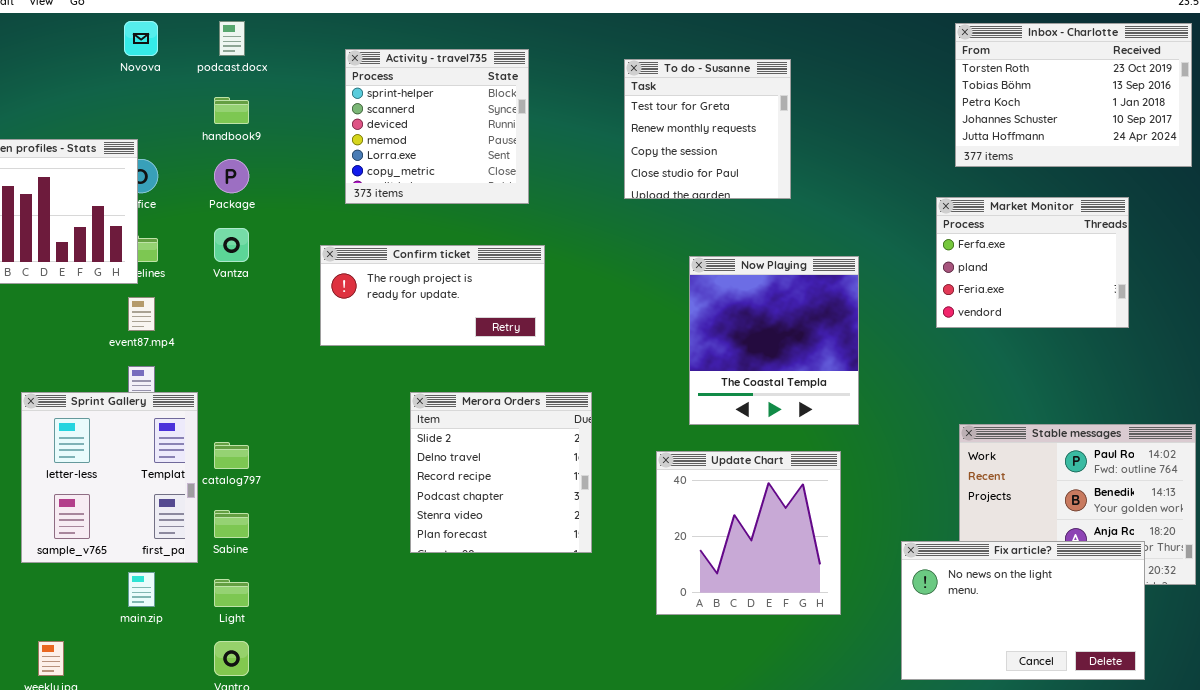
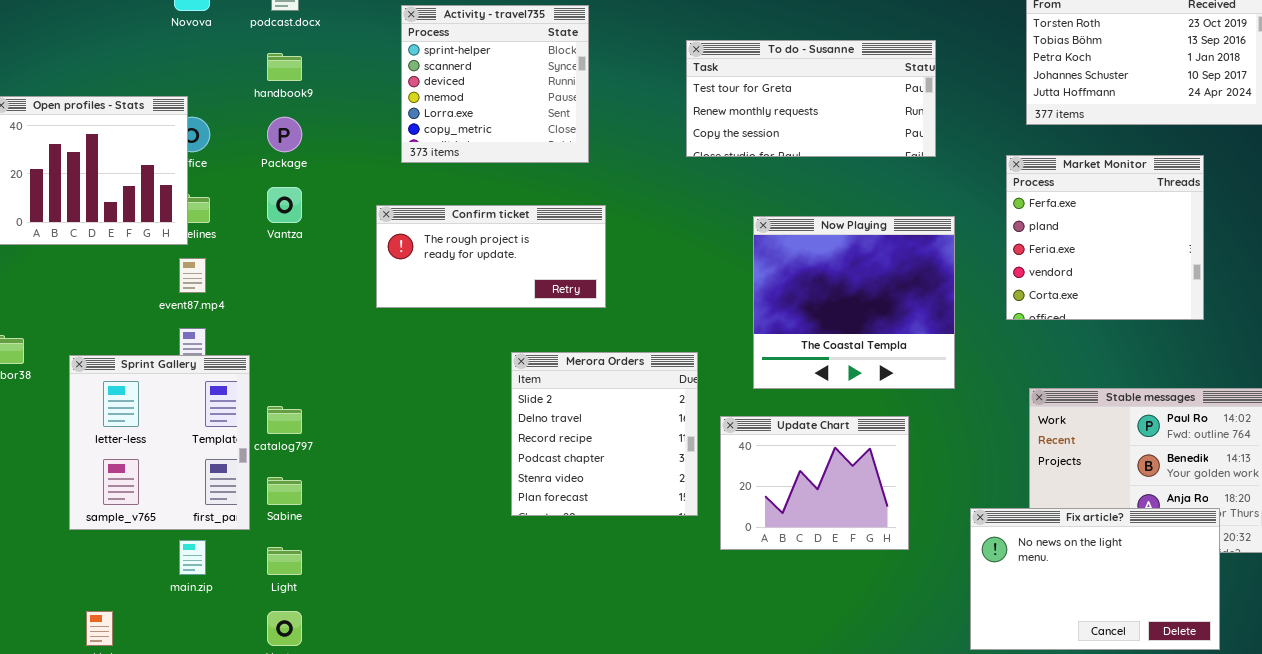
To do - Susanne: [624,59,791,199] -> [686,40,936,157], resized
Market Monitor: [936,197,1129,328] -> [1006,155,1204,320], resized
Now Playing: [689,256,859,425] -> [753,216,955,389], resized
Merora Orders: [410,392,592,553] -> [511,352,698,516], moved
Update Chart: [656,451,841,615] -> [720,416,909,550], resized

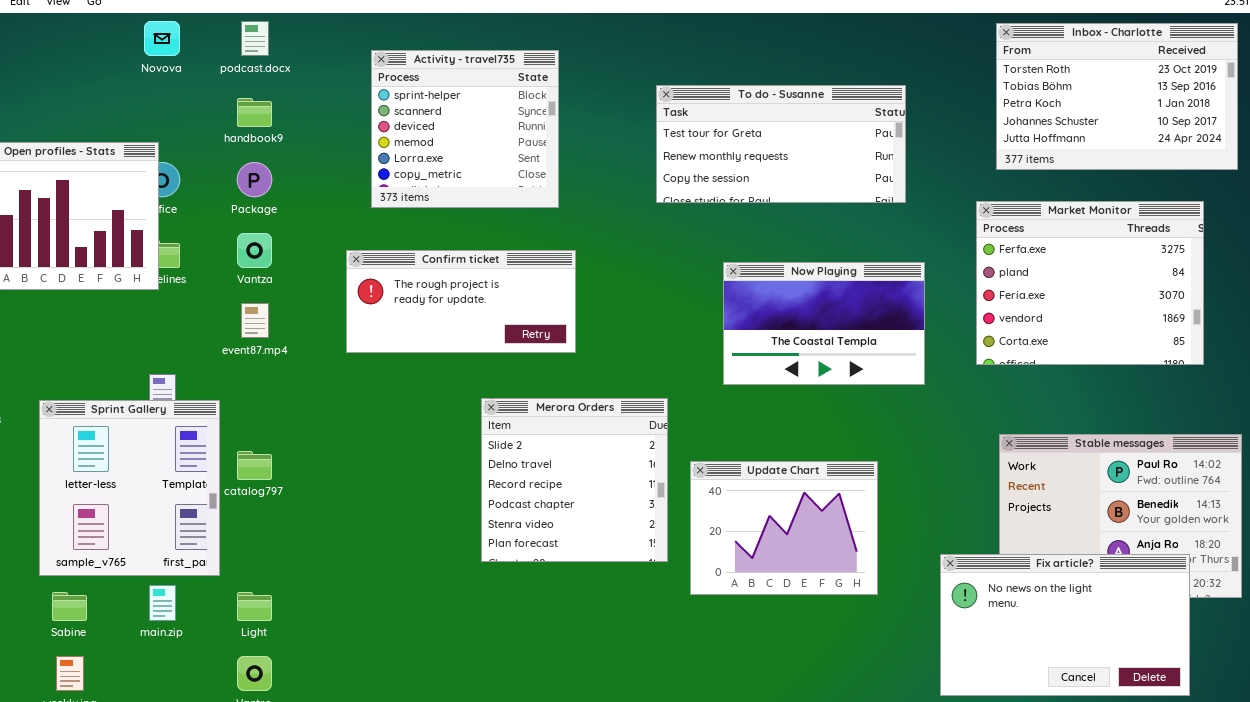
Market Monitor: [1006,155,1204,320] -> [976,201,1204,365], resized
Now Playing: [753,216,955,389] -> [723,262,925,385], resized
event87.mp4: [179,258,206,293] -> [241,303,269,338], moved
Sabine: [267,477,302,505] -> [52,592,87,621], moved

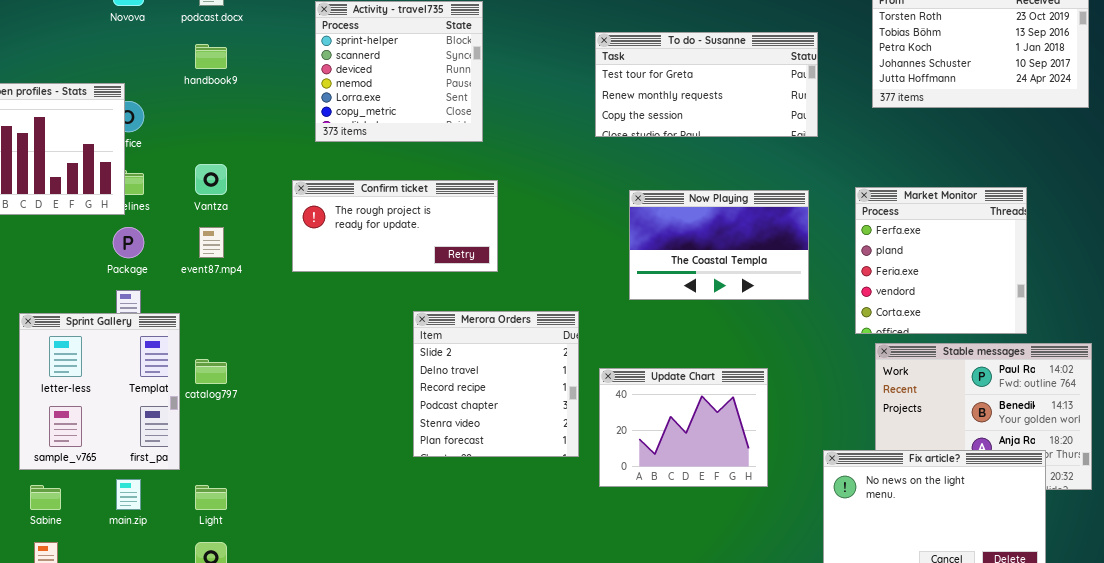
To do - Susanne: [656,85,906,203] -> [595,32,818,137], moved
Package: [237,162,272,197] -> [113,227,144,258], moved
Market Monitor: [976,201,1204,365] -> [855,187,1027,334], moved, resized

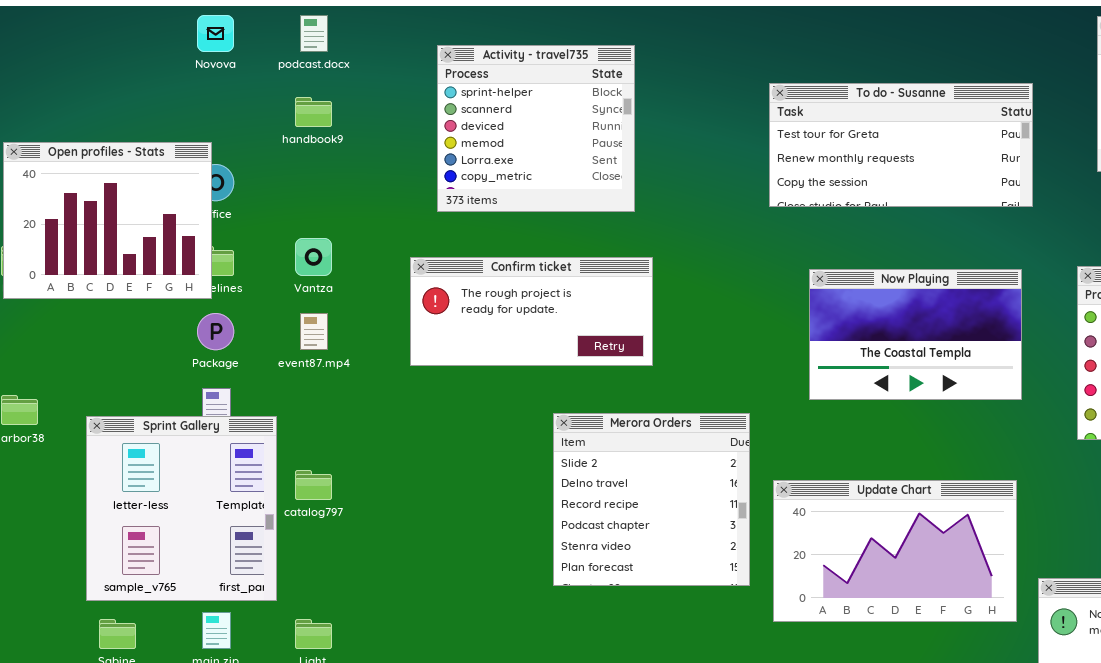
Update Chart: [599,368,768,487] -> [773,480,1017,622], resized

